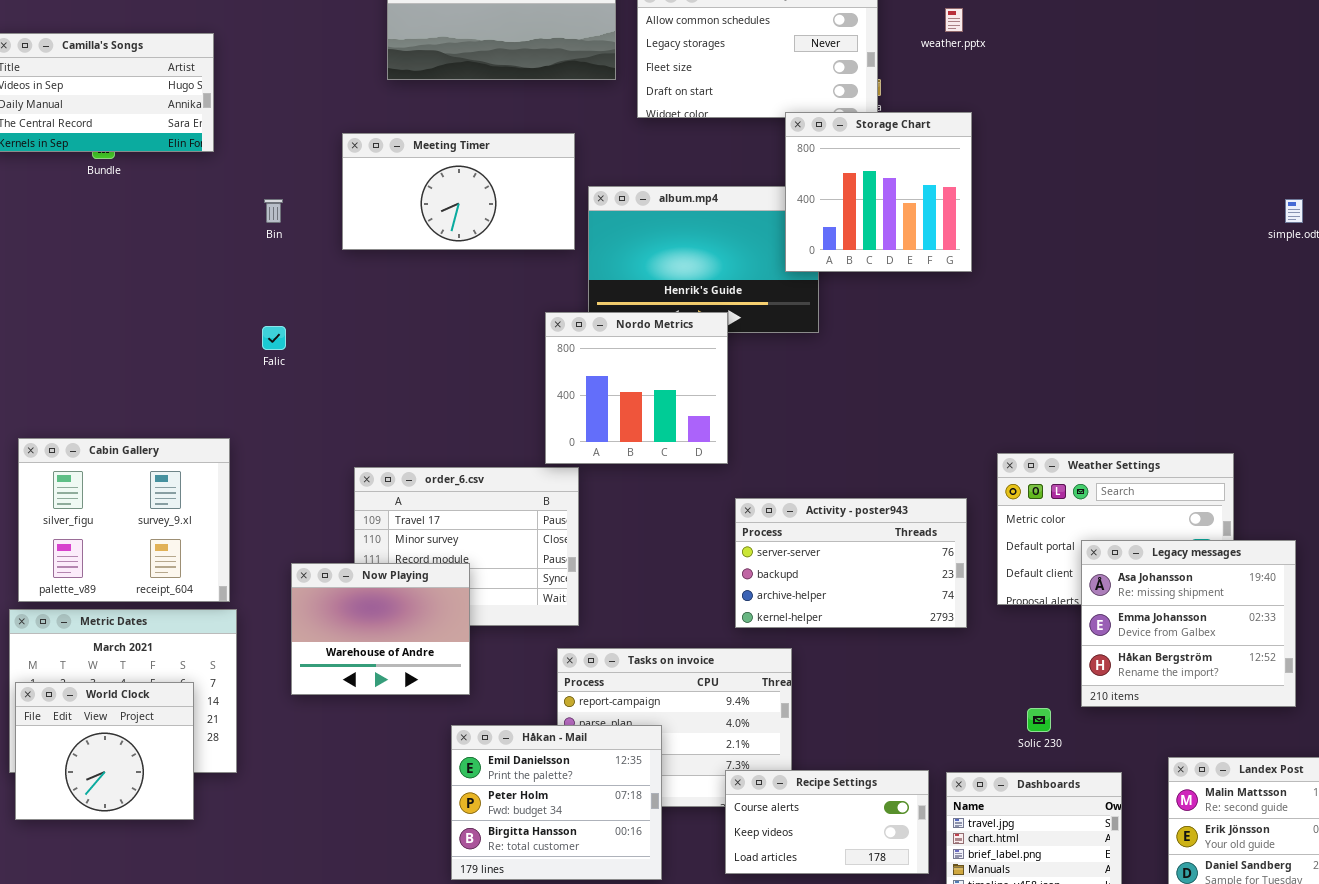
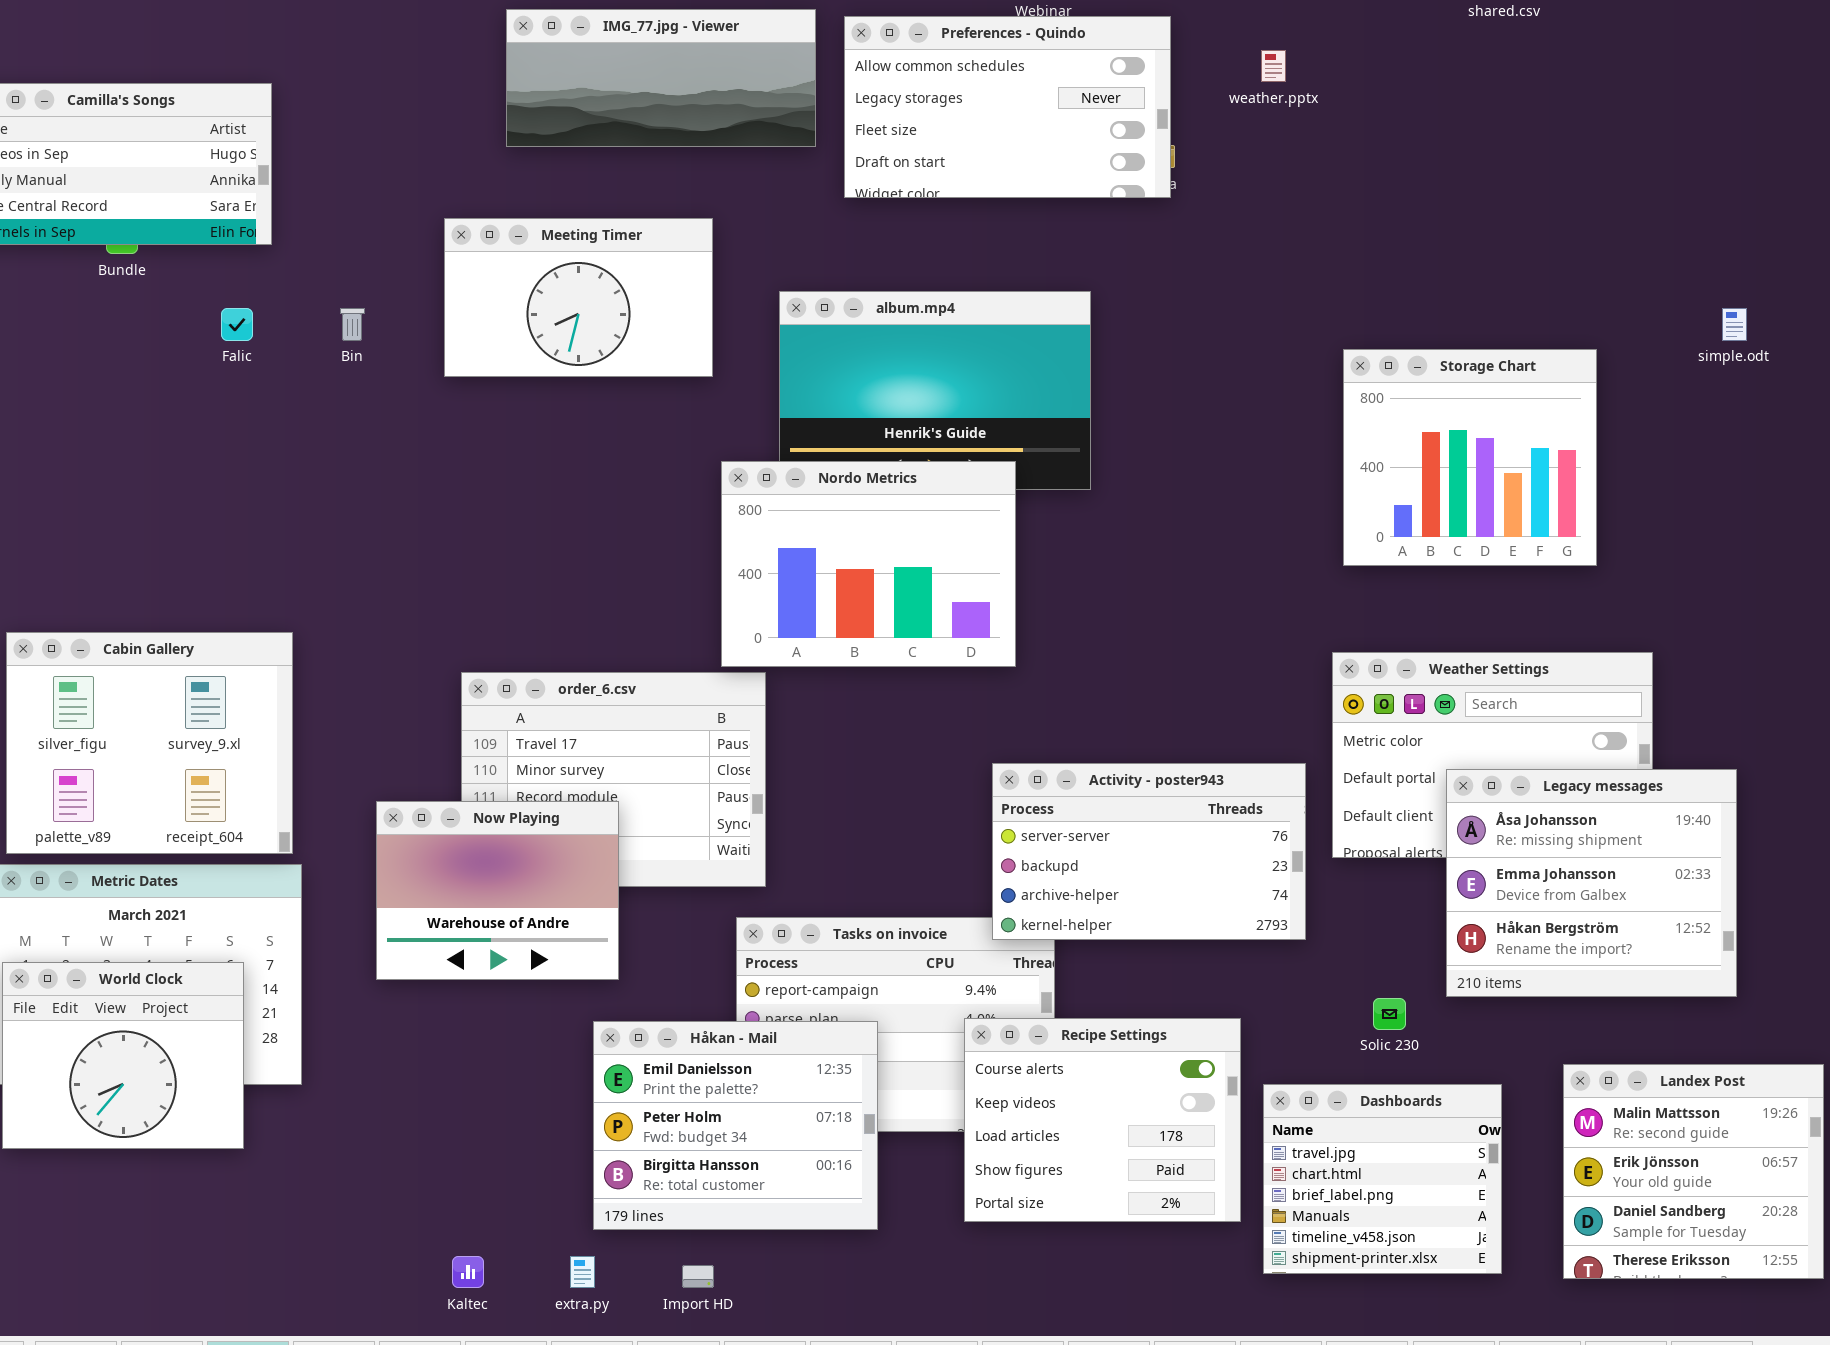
Storage Chart: [785,112,972,272] -> [1343,349,1597,566], moved
Meeting Timer: [342,133,575,250] -> [444,218,713,377], resized
Nordo Metrics: [545,312,728,464] -> [721,461,1016,667], resized
Falic: [262,326,286,350] -> [221,308,253,341], moved
Activity - poster943: [735,498,967,628] -> [992,763,1306,940], moved
Recipe Settings: [725,770,929,874] -> [964,1018,1241,1222], resized

